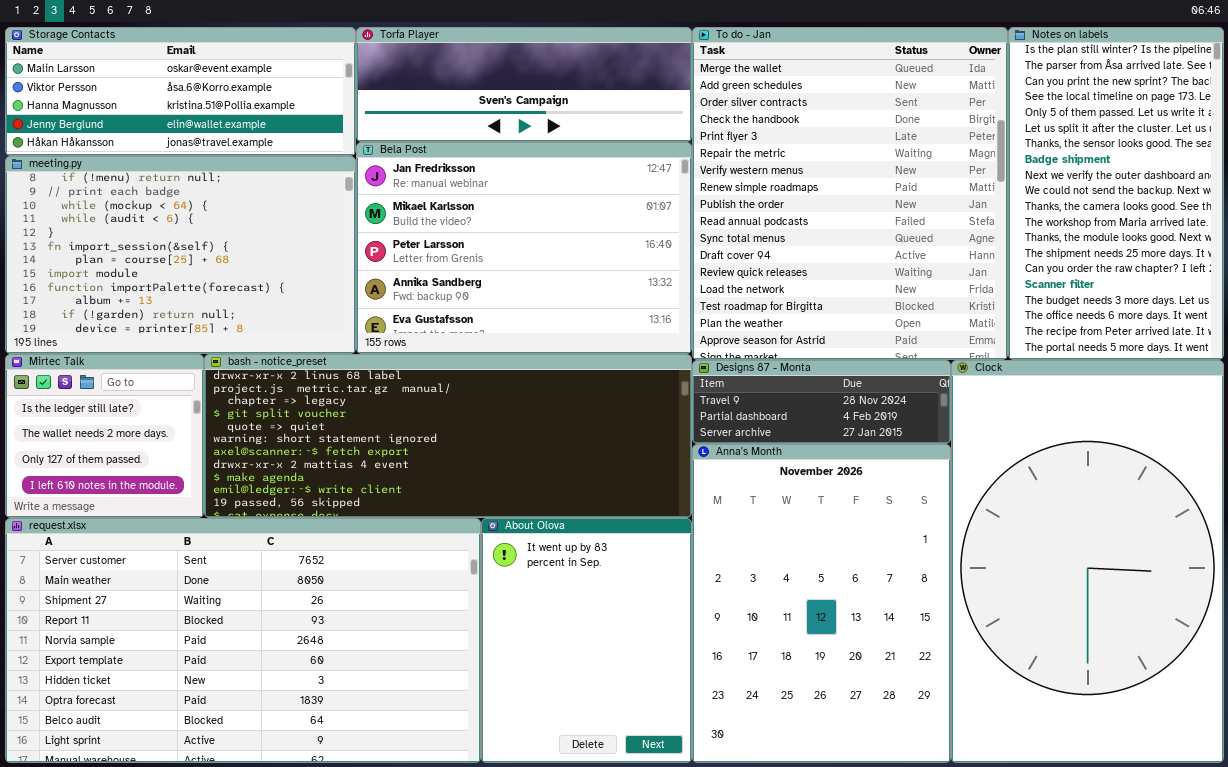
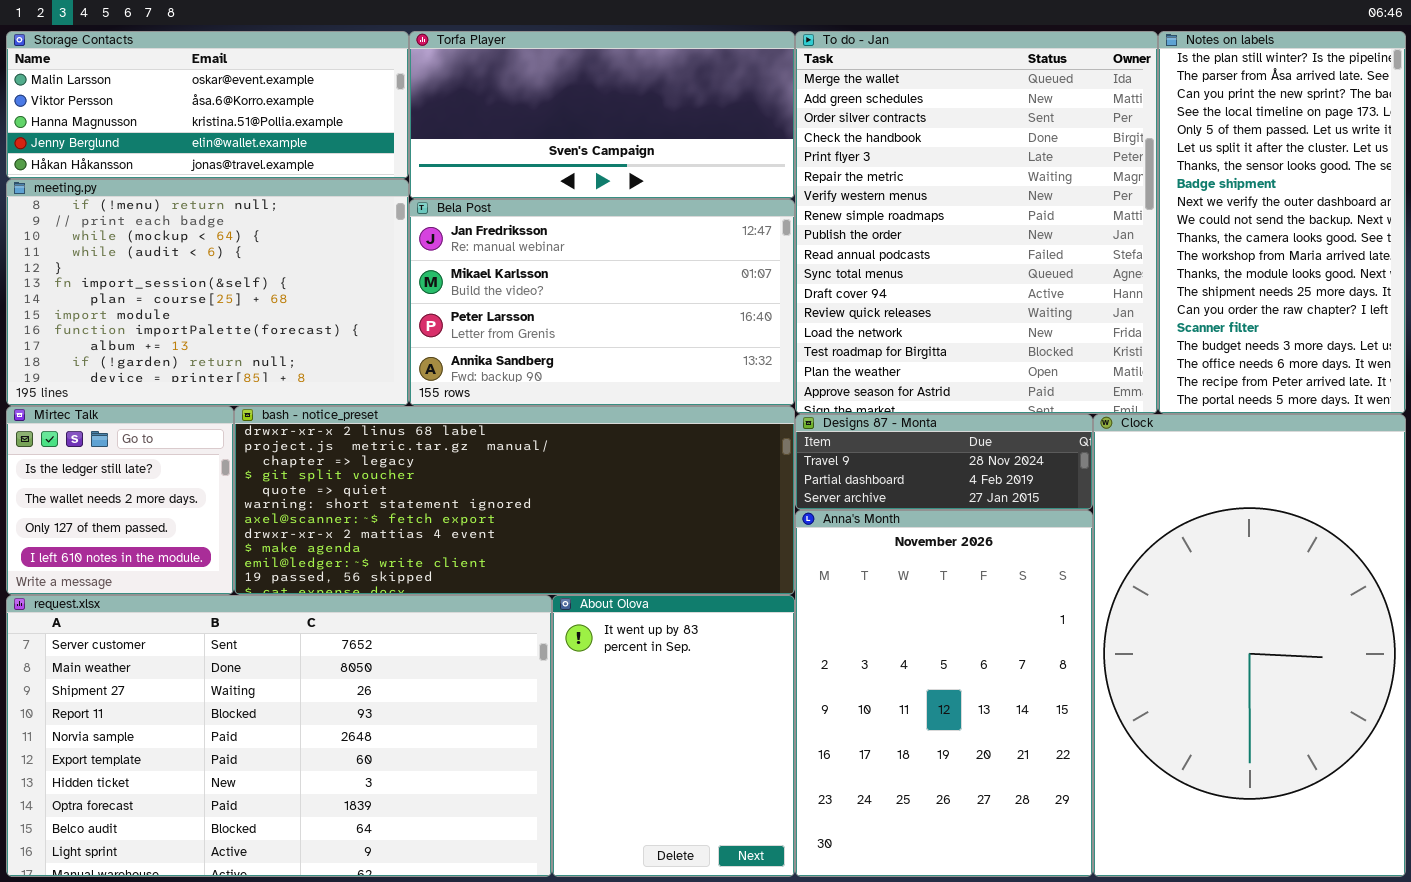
Torfa Player: [356,27,692,142] -> [409,31,795,199], resized
Bela Post: [356,142,692,354] -> [409,199,795,406], resized

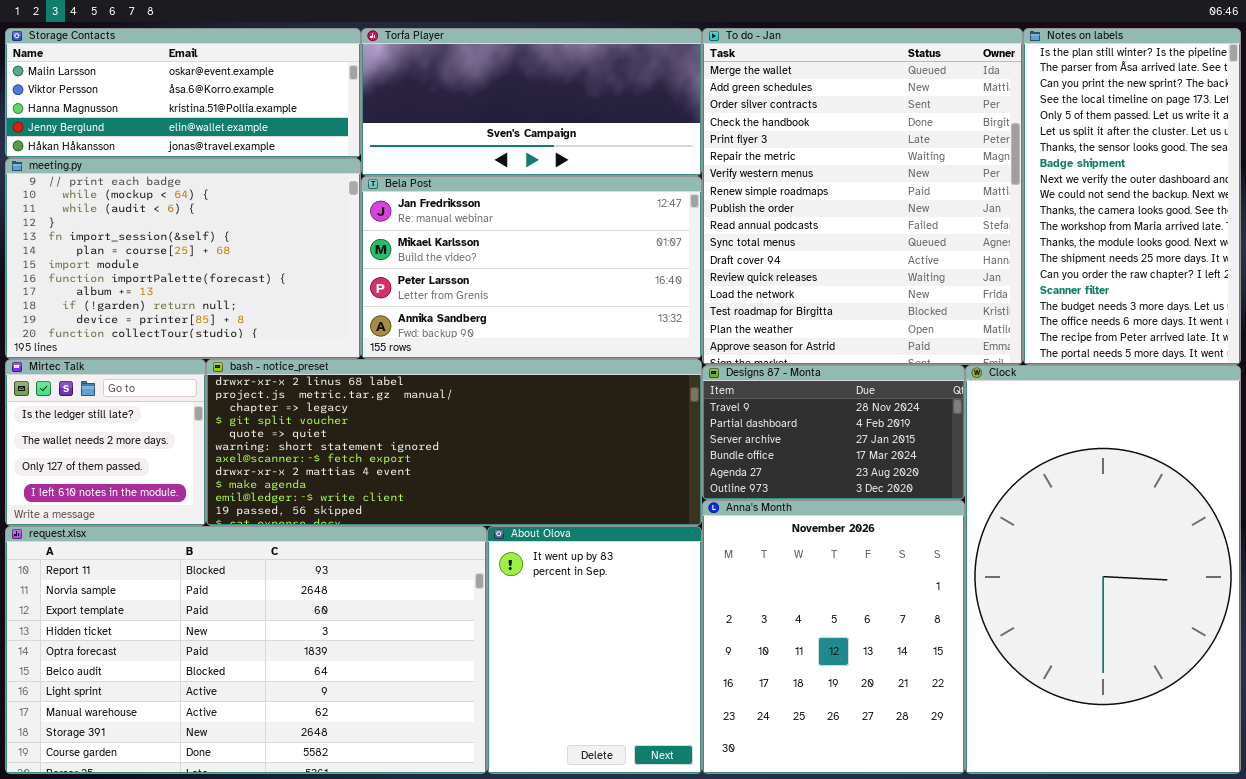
meeting.py: [6,179,409,406] -> [5,158,361,359], scrolled down 1 row
Designs 87 - Monta: [795,414,1093,510] -> [702,365,965,500], resized
Anna's Month: [795,510,1093,877] -> [702,500,965,774], resized
request.xlsx: [6,595,552,877] -> [5,526,487,774], scrolled down 3 rows

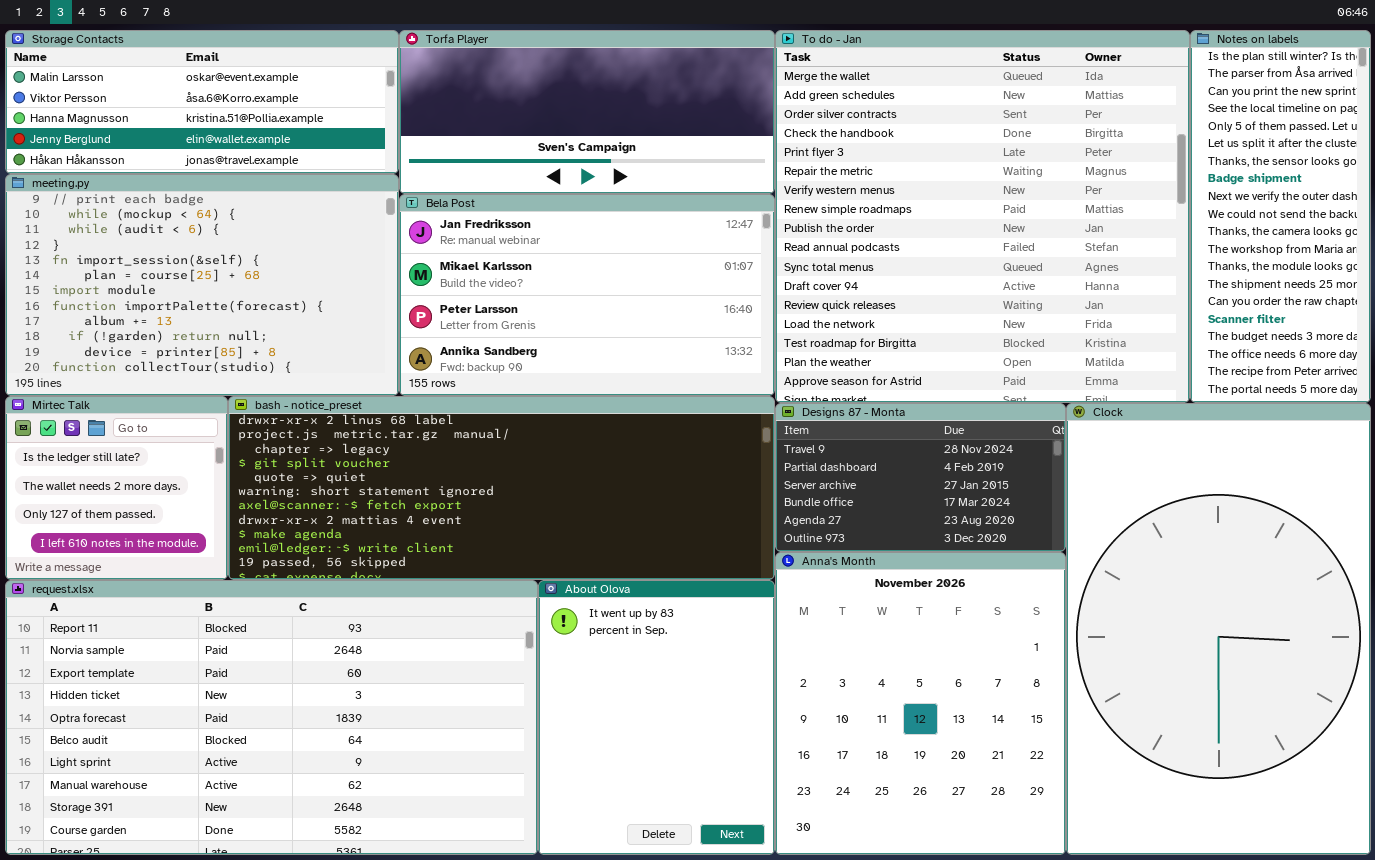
To do - Jan: [702,28,1023,365] -> [775,30,1190,403], resized
Notes on labels: [1023,28,1241,365] -> [1190,30,1371,403], resized

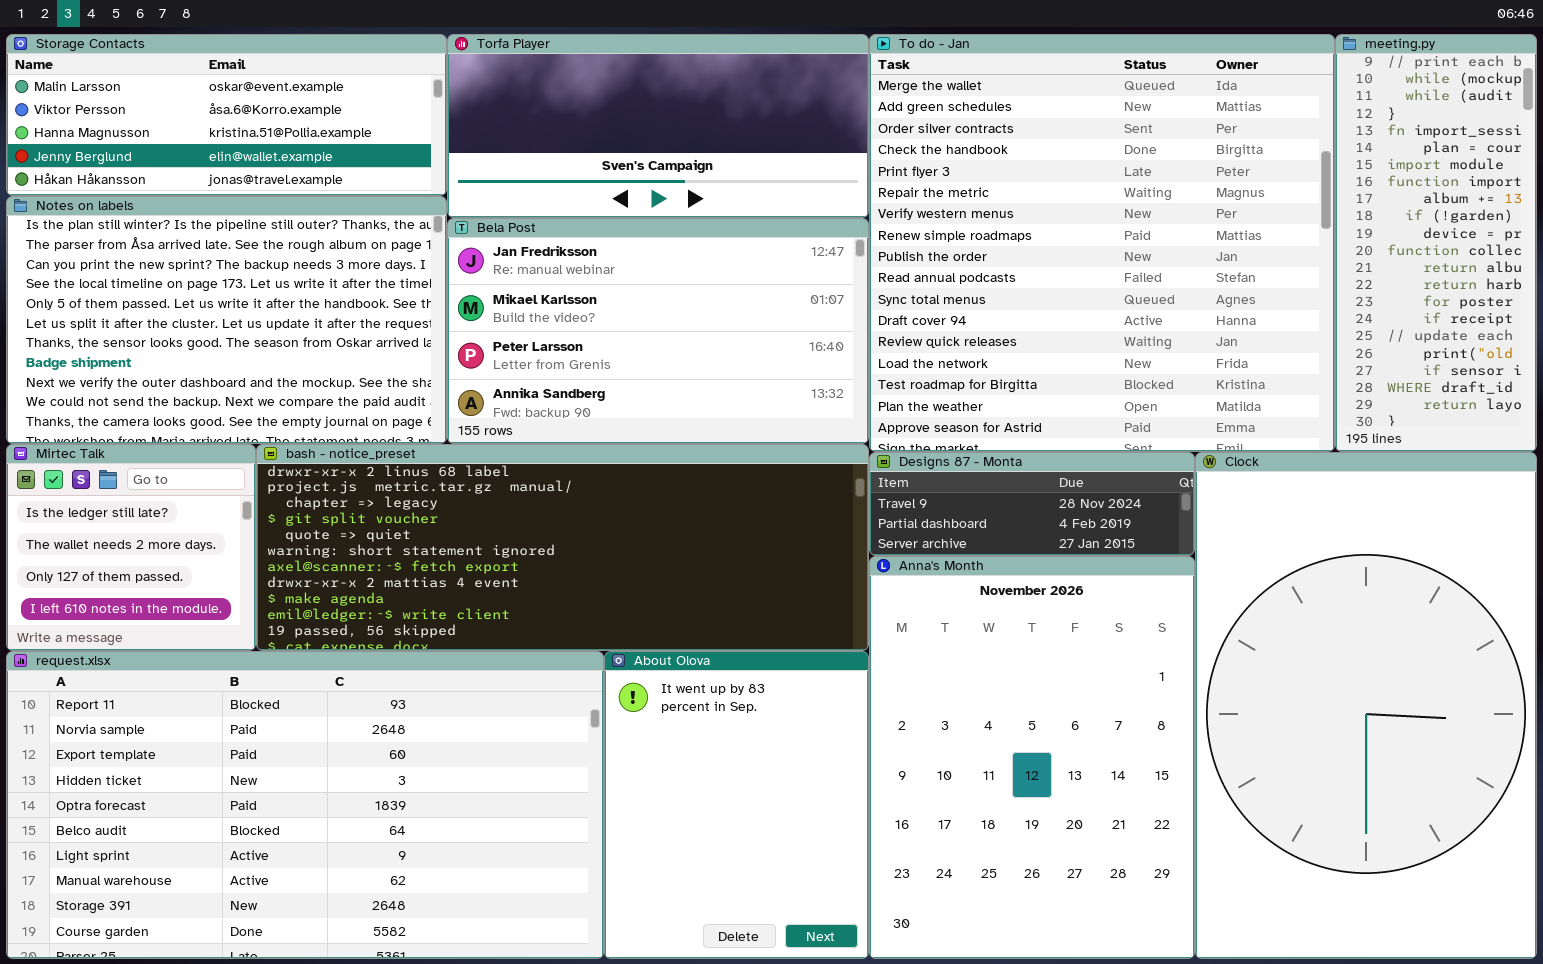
Notes on labels: [1190,30,1371,403] -> [6,196,447,444], moved, resized
meeting.py: [5,174,399,396] -> [1335,34,1537,452], moved, resized
Designs 87 - Monta: [775,403,1066,552] -> [869,452,1195,556], resized
Anna's Month: [775,552,1066,855] -> [869,556,1195,959], resized

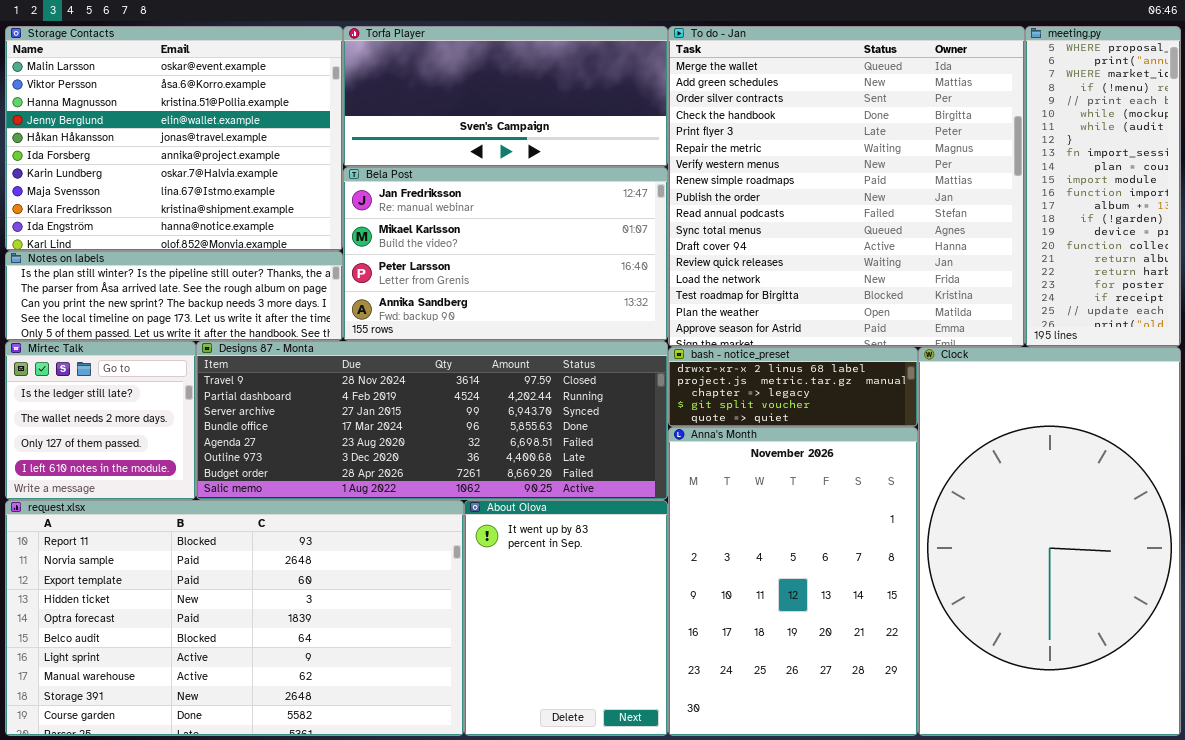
Storage Contacts: [6,34,447,196] -> [5,26,343,251], resized
meeting.py: [1335,34,1537,452] -> [1025,26,1181,347], scrolled up 4 rows
Notes on labels: [6,196,447,444] -> [5,251,343,341], resized
bash - notice_preset: [256,444,869,651] -> [668,347,918,427], moved, resized
Designs 87 - Monta: [869,452,1195,556] -> [196,341,668,500], moved, resized

